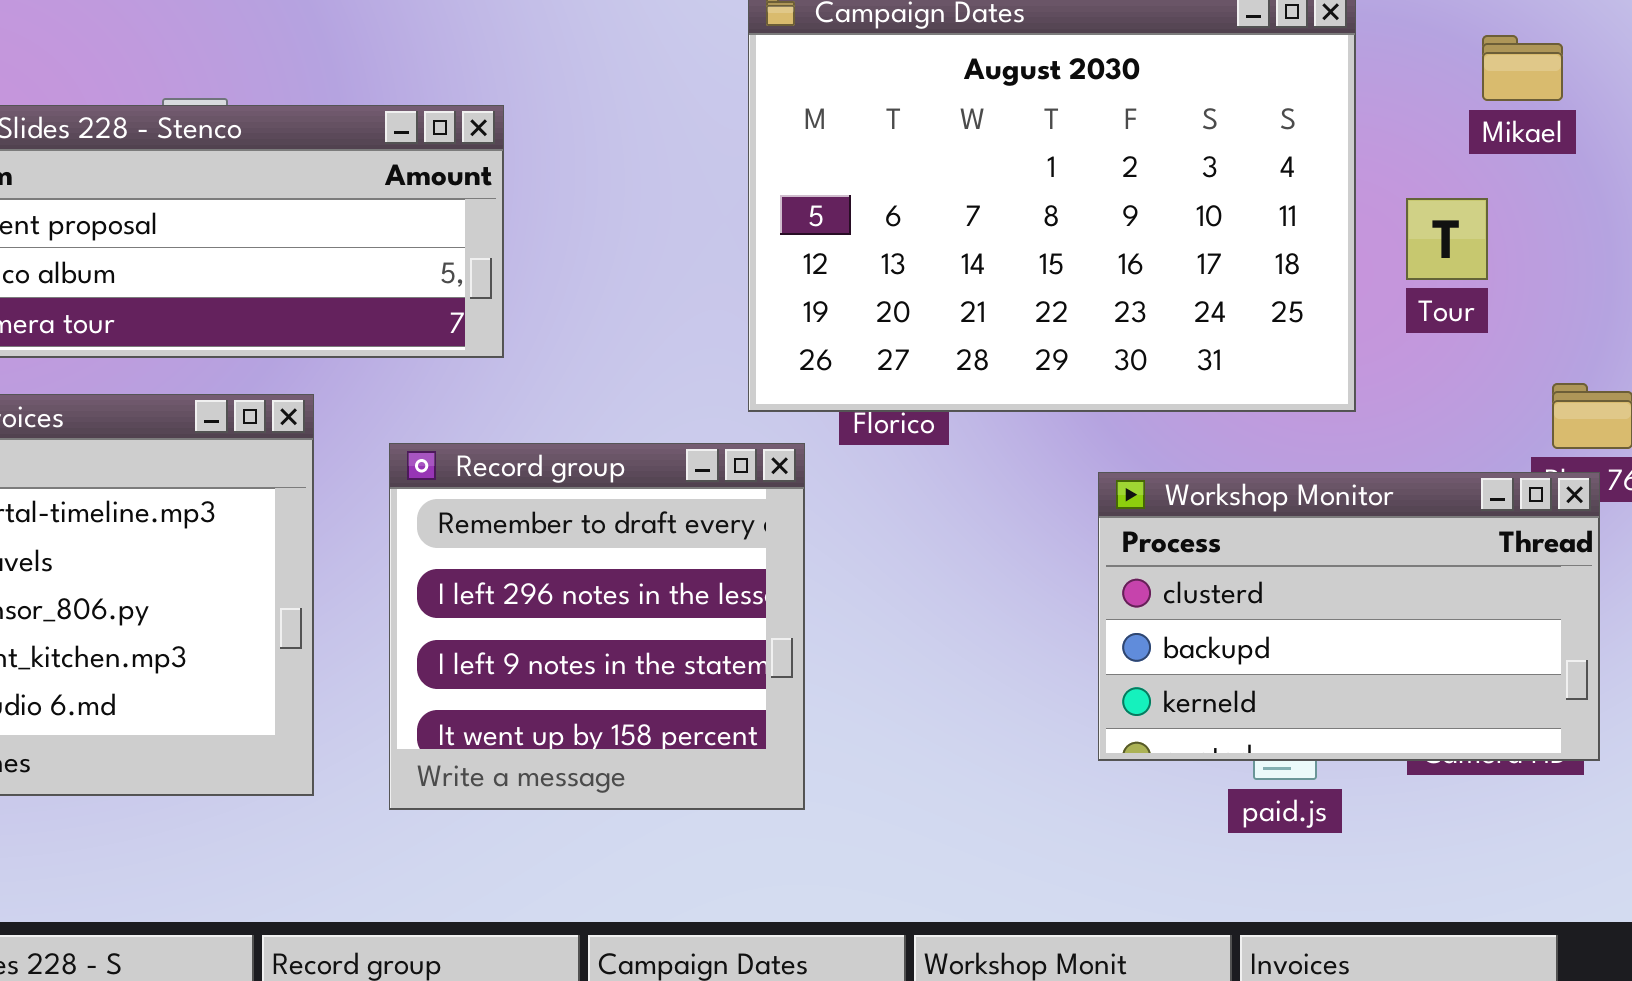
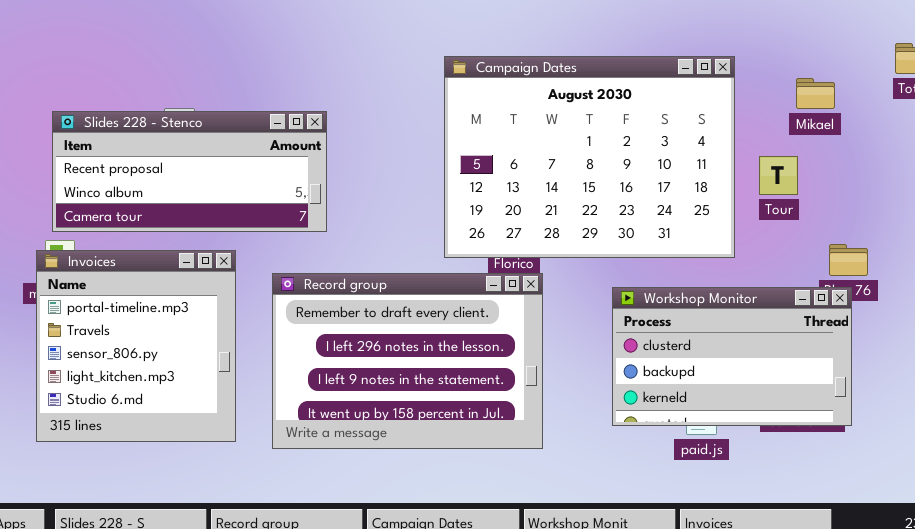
Record group: [389,443,805,810] -> [272,273,543,449], resized

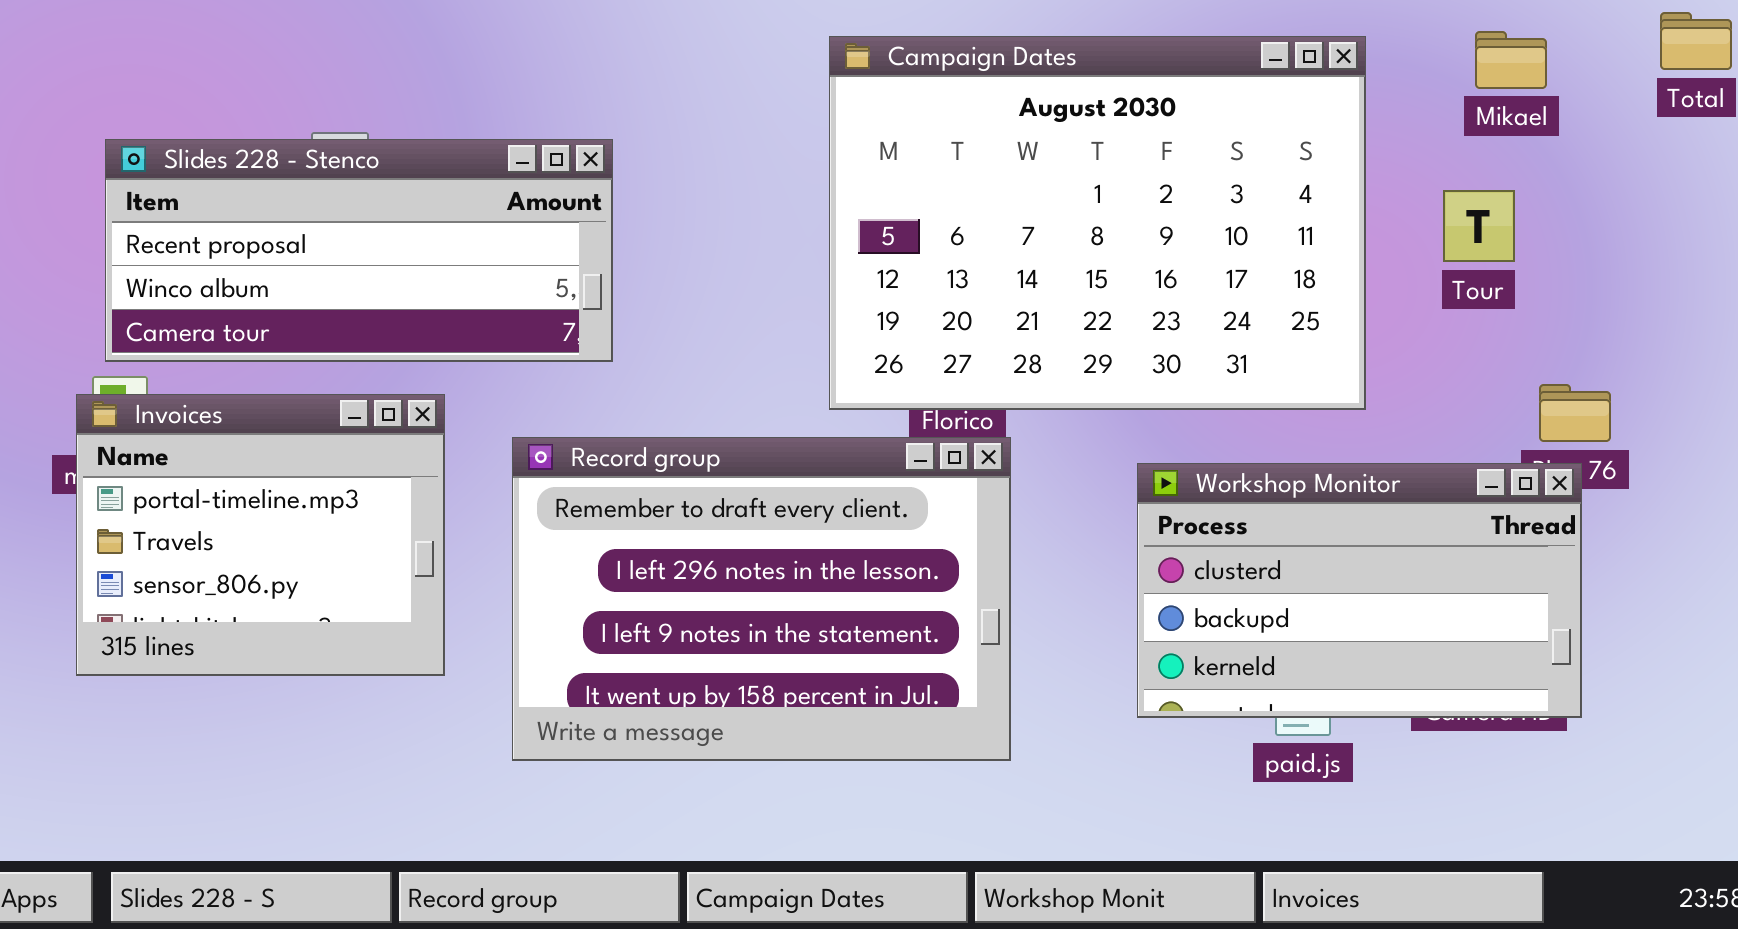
Mikael: [796,78,835,109] -> [1475,31,1547,89], moved
Tour: [759,156,798,195] -> [1443,190,1515,262], moved
Invoices: [36,250,236,442] -> [76,394,445,676], resized

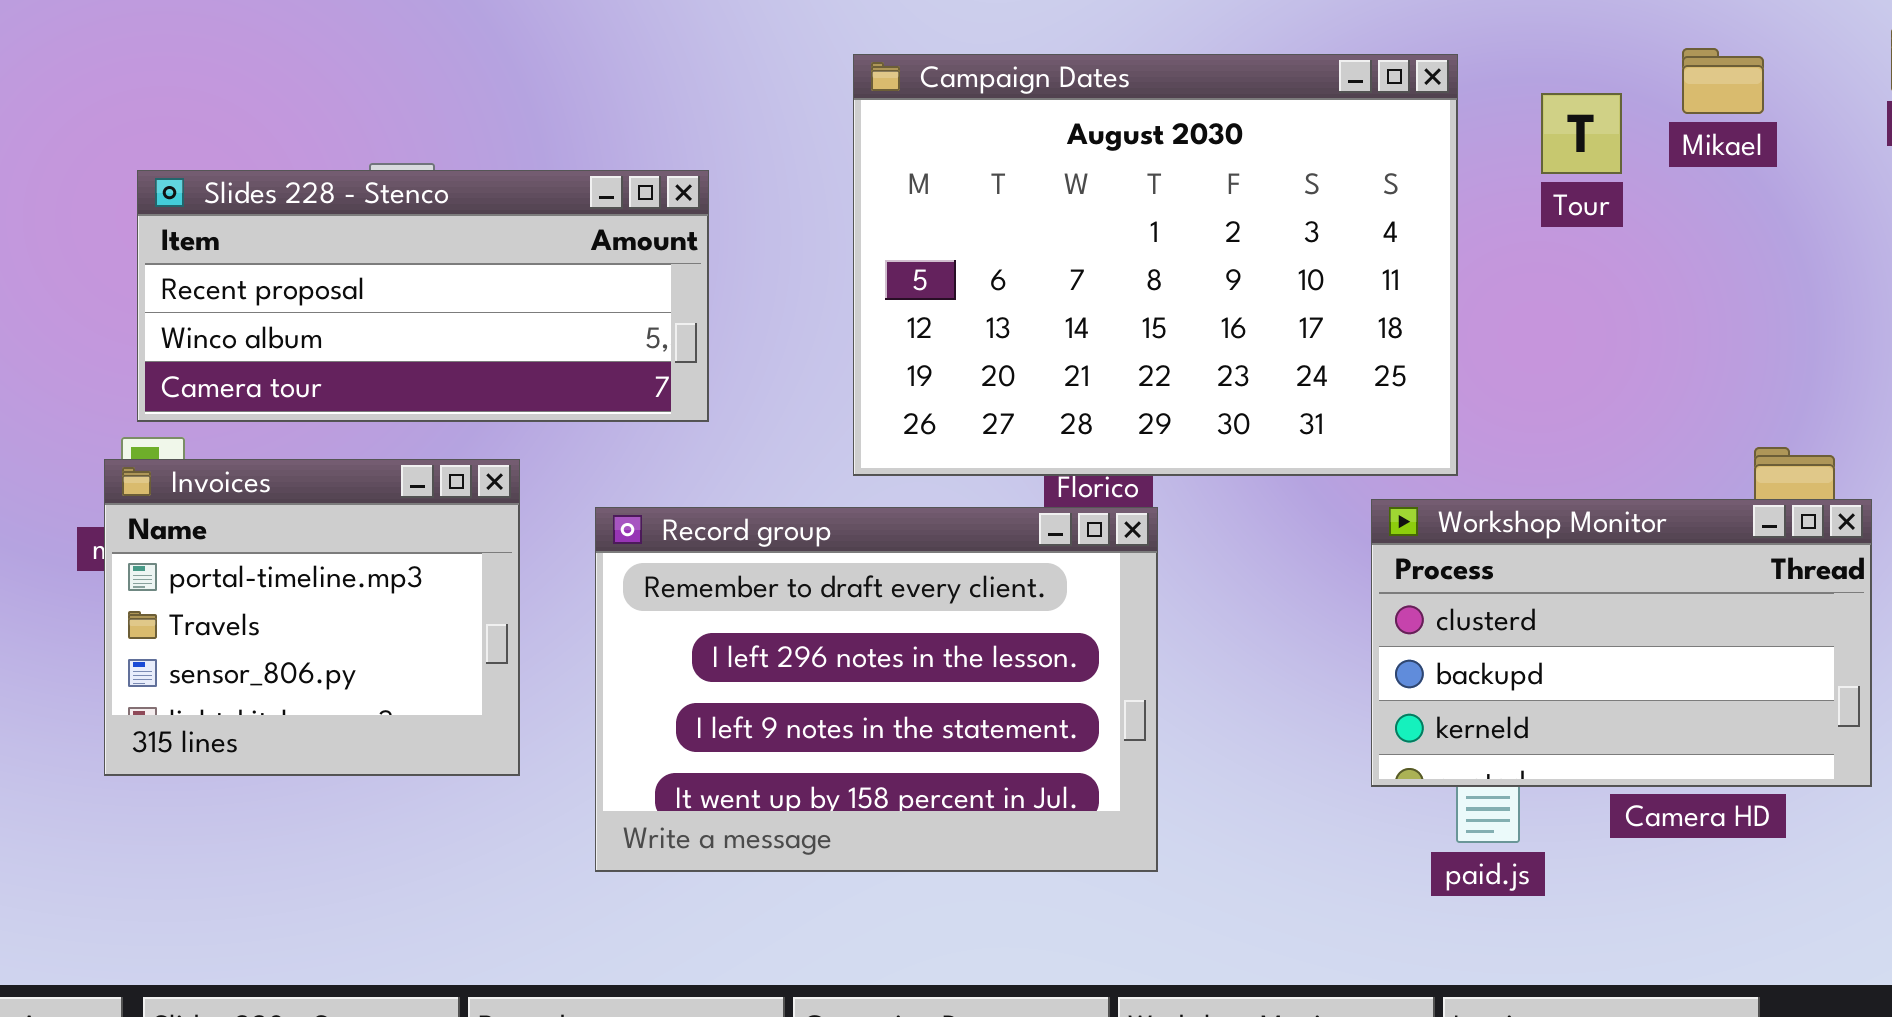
Campaign Dates: [829,36,1366,410] -> [853,54,1458,476], moved
Tour: [1443,190,1515,262] -> [1541,93,1622,174], moved
Workshop Monitor: [1137,463,1582,718] -> [1371,499,1872,787], moved

